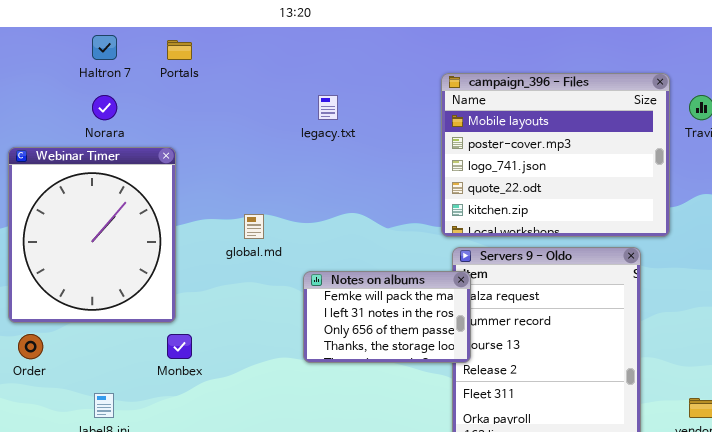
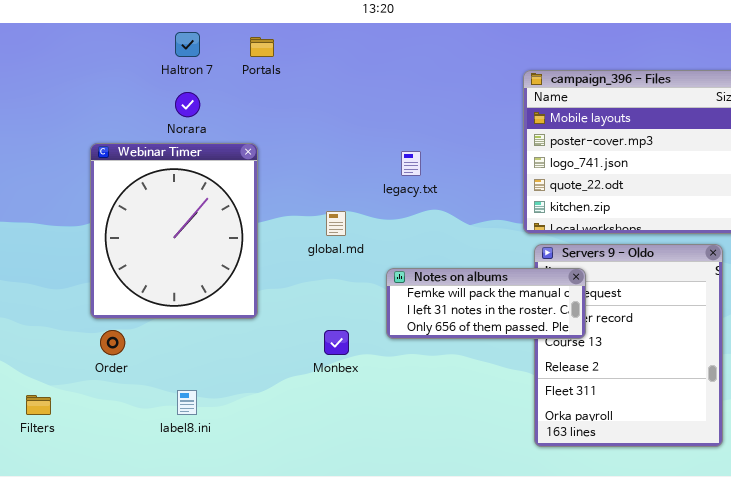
legacy.txt: [318,95,338,120] -> [401,151,421,176], moved
Notes on albums: [303,271,471,363] -> [386,268,586,339], resized
Monbex: [167,334,192,359] -> [324,330,349,355], moved

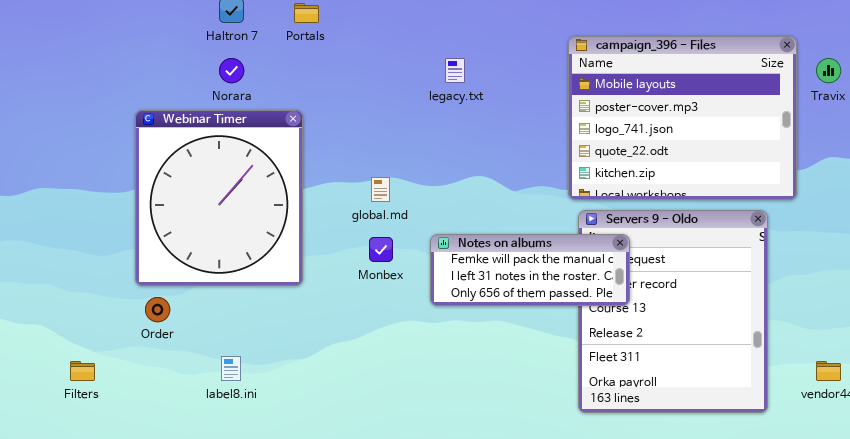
legacy.txt: [401,151,421,176] -> [445,58,465,83], moved
Monbex: [324,330,349,355] -> [369,237,393,262], moved

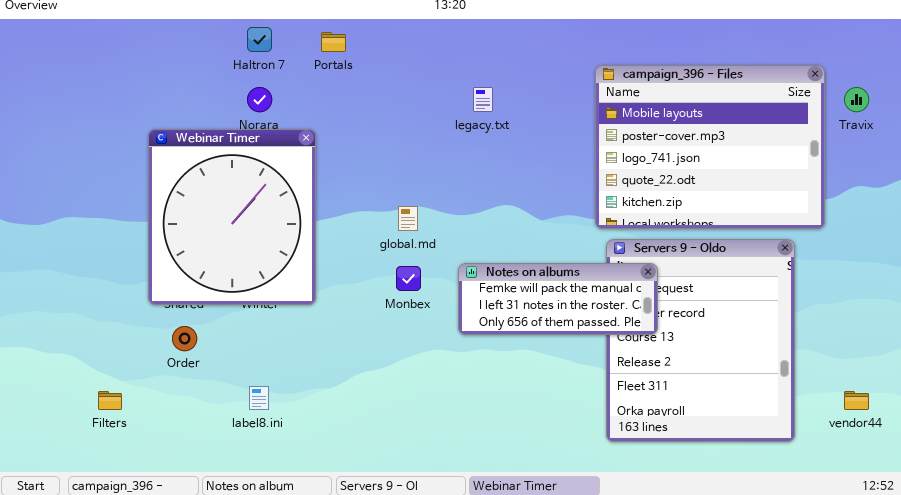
Webinar Timer: [135,110,303,286] -> [148,129,316,305], moved

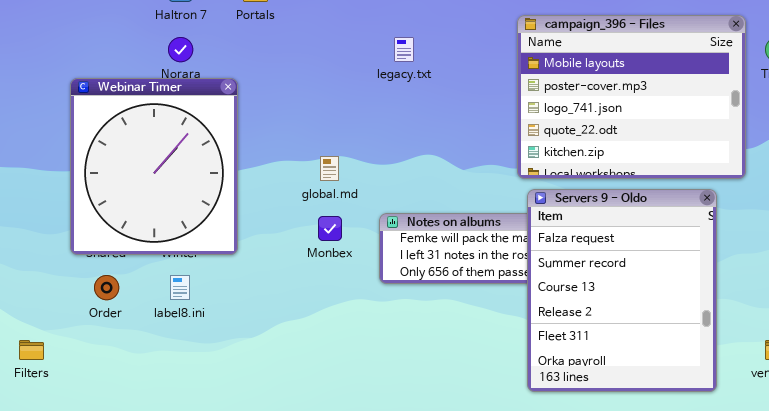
Servers 9 - Oldo: [606,239,795,442] -> [527,189,717,392], raised
label8.ini: [249,386,269,410] -> [170,275,190,300], moved

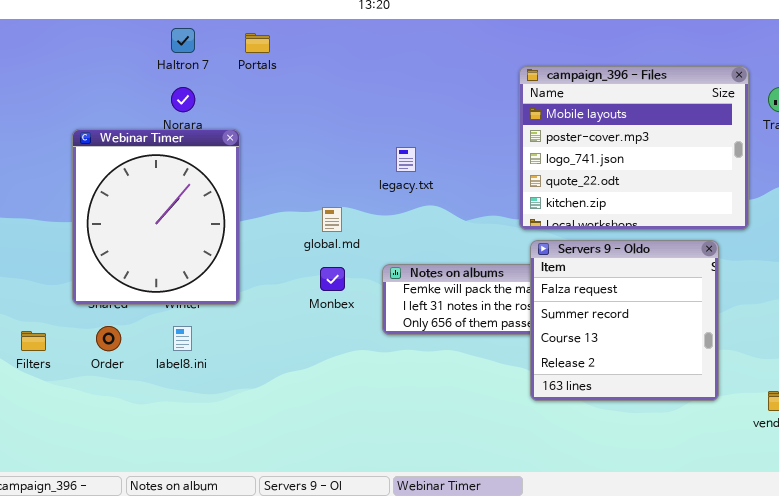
legacy.txt: [394,37,414,62] -> [396,147,416,172], moved
Servers 9 - Oldo: [527,189,717,392] -> [530,240,719,401], resized
Filters: [19,340,44,360] -> [21,331,46,351], moved

